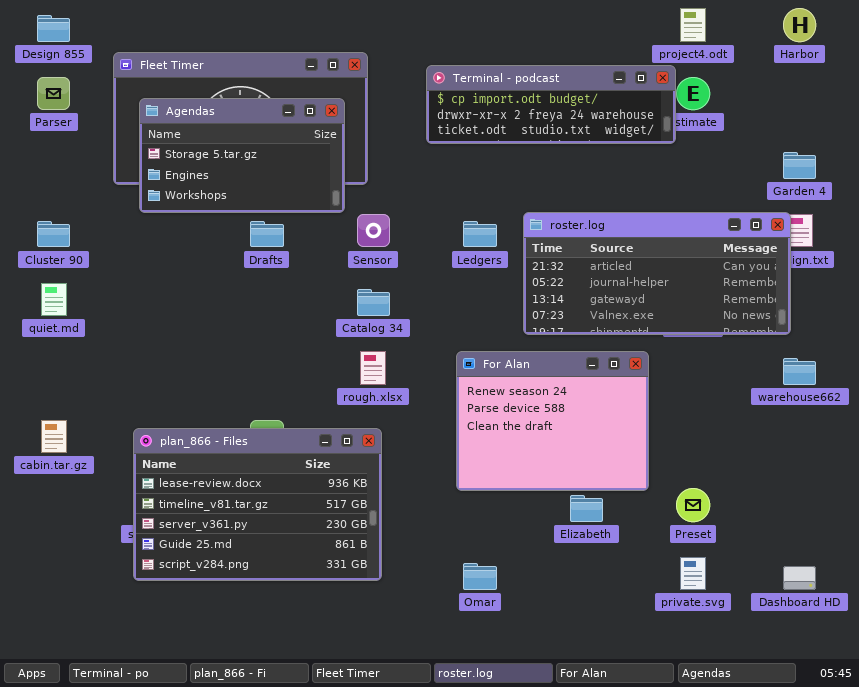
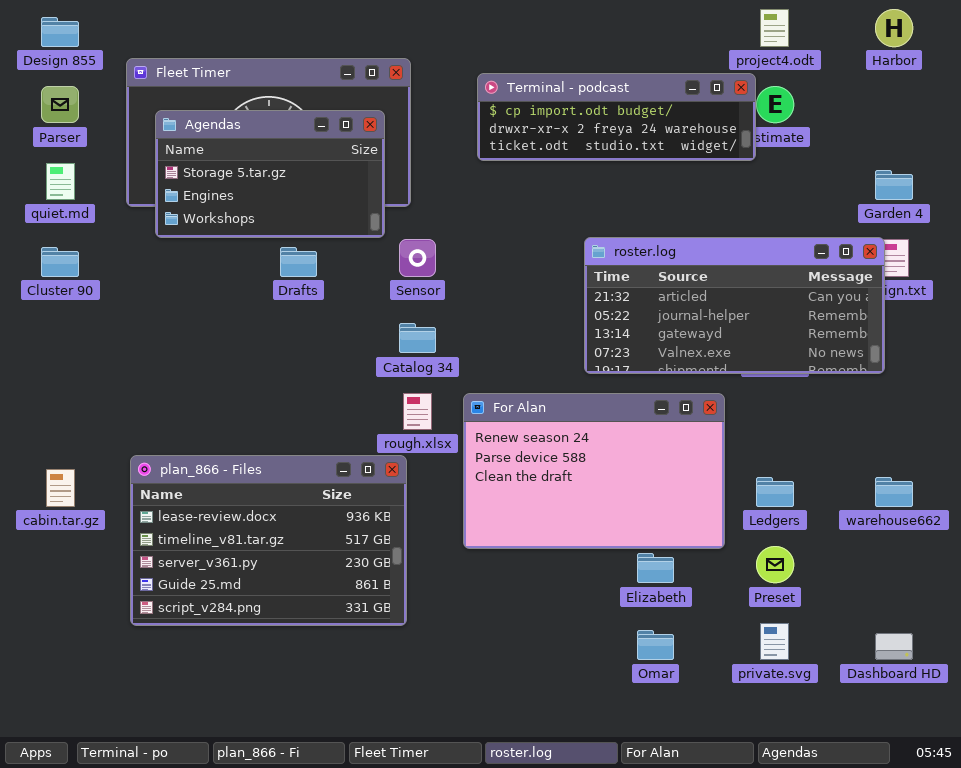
Ledgers: [463,221,497,247] -> [756,477,794,507], moved
quiet.md: [41,283,67,316] -> [46,163,75,200], moved
For Alan: [456,351,649,491] -> [463,393,725,549], resized
warehouse662: [783,358,816,385] -> [875,477,913,507], moved
plan_866 - Files: [133,428,382,581] -> [130,455,407,626], moved
Omar: [463,563,497,590] -> [637,630,674,660], moved

